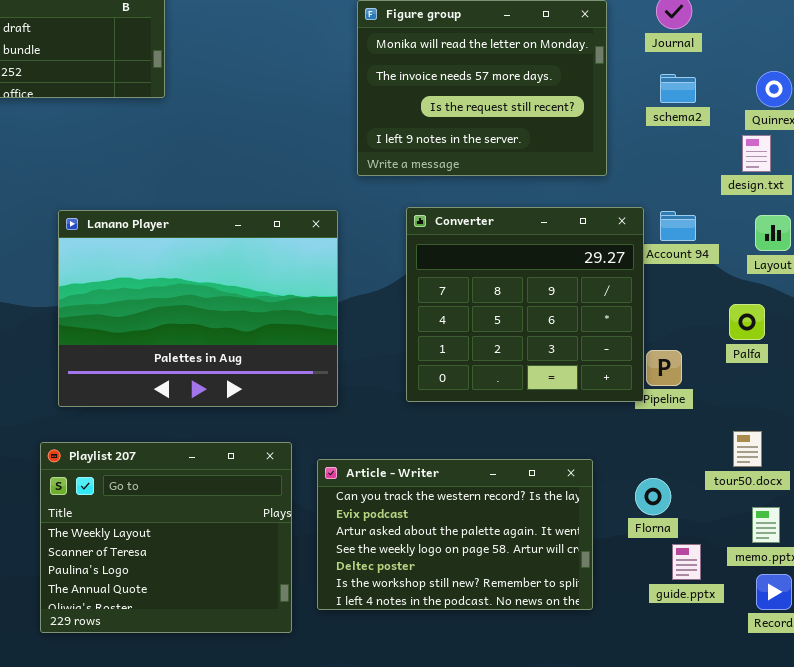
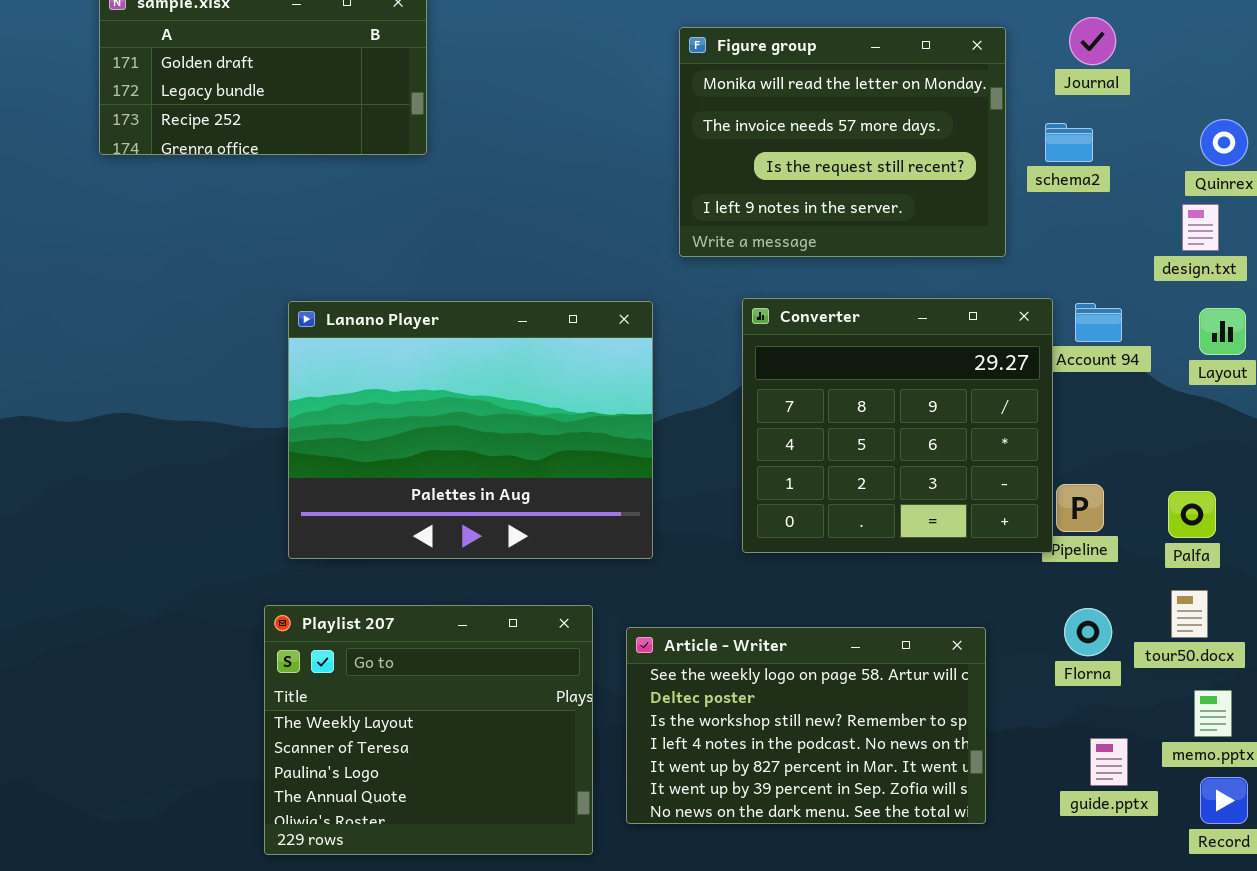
schema2: [660,74,696,103] -> [1045,123,1093,162], moved
Palfa: [729,304,765,340] -> [1168,491,1216,538], moved
Article - Writer: [317,459,593,610] -> [626,627,986,824], scrolled down 3 rows
Florna: [635,478,671,515] -> [1064,608,1112,656], moved

